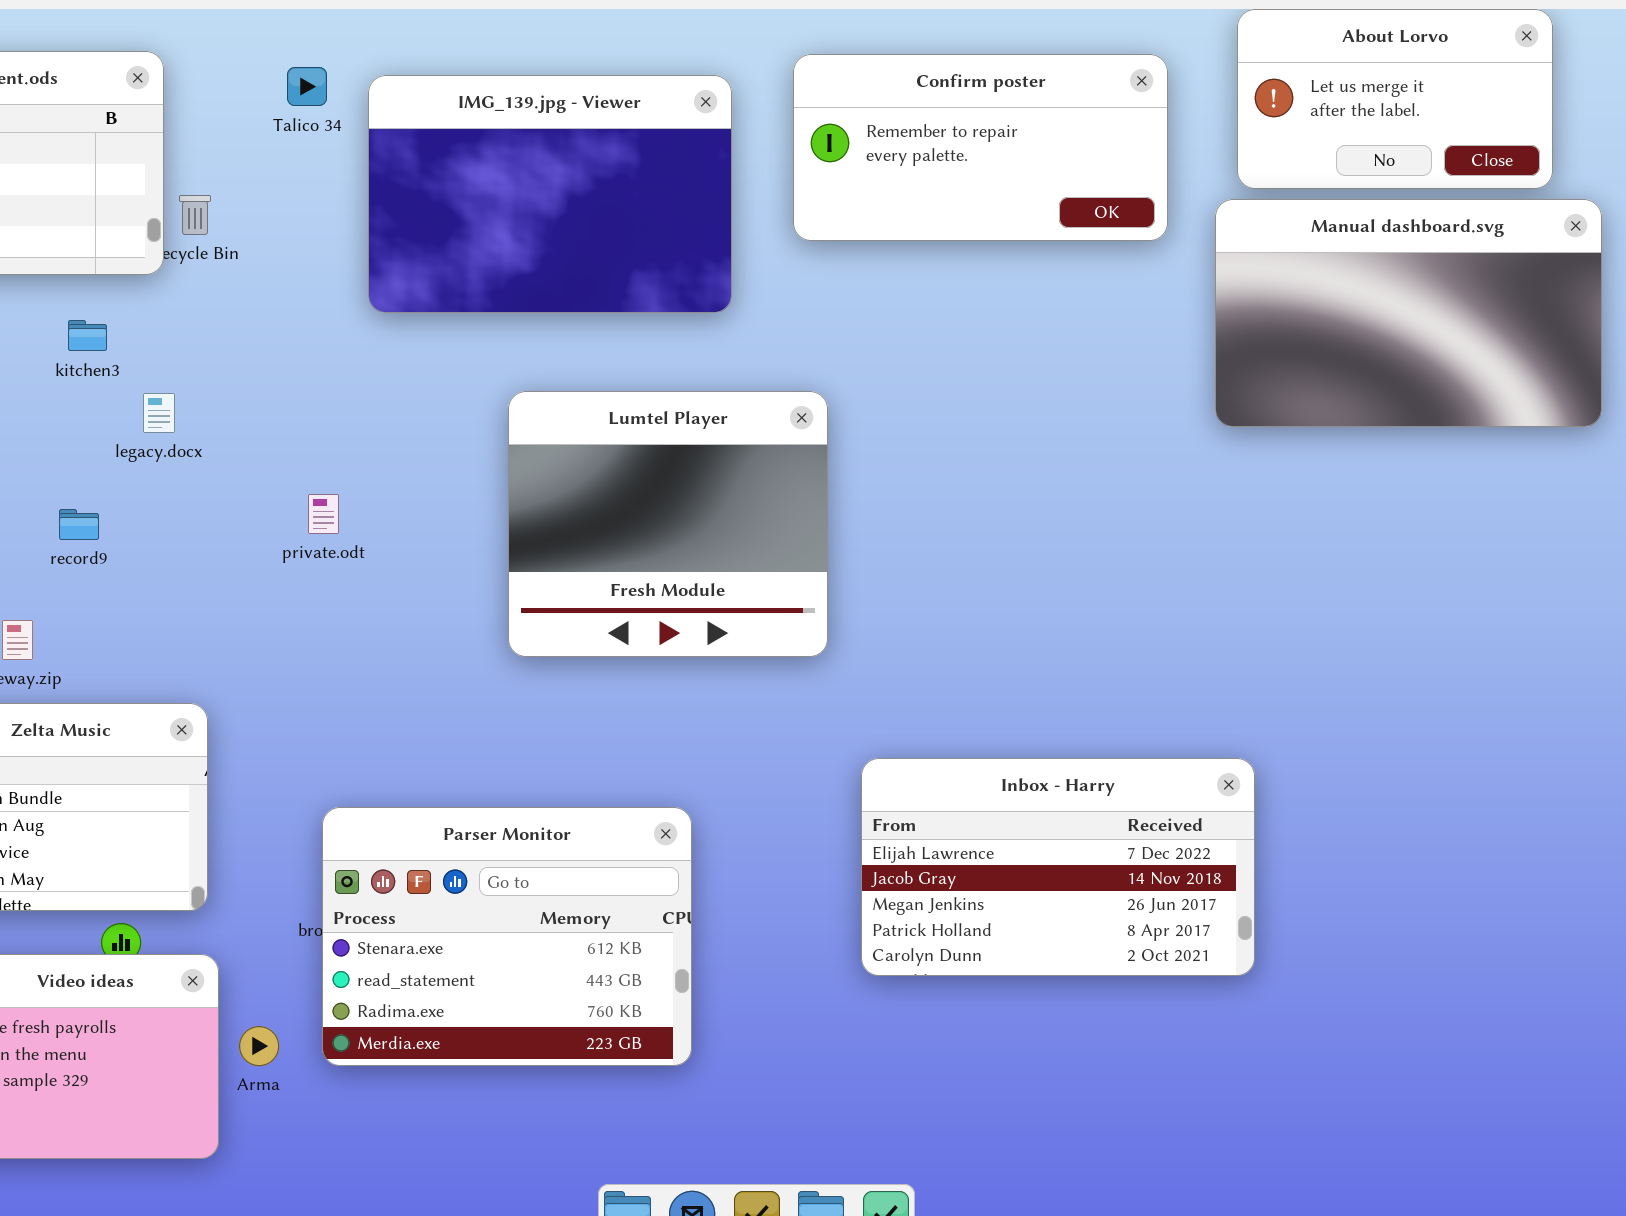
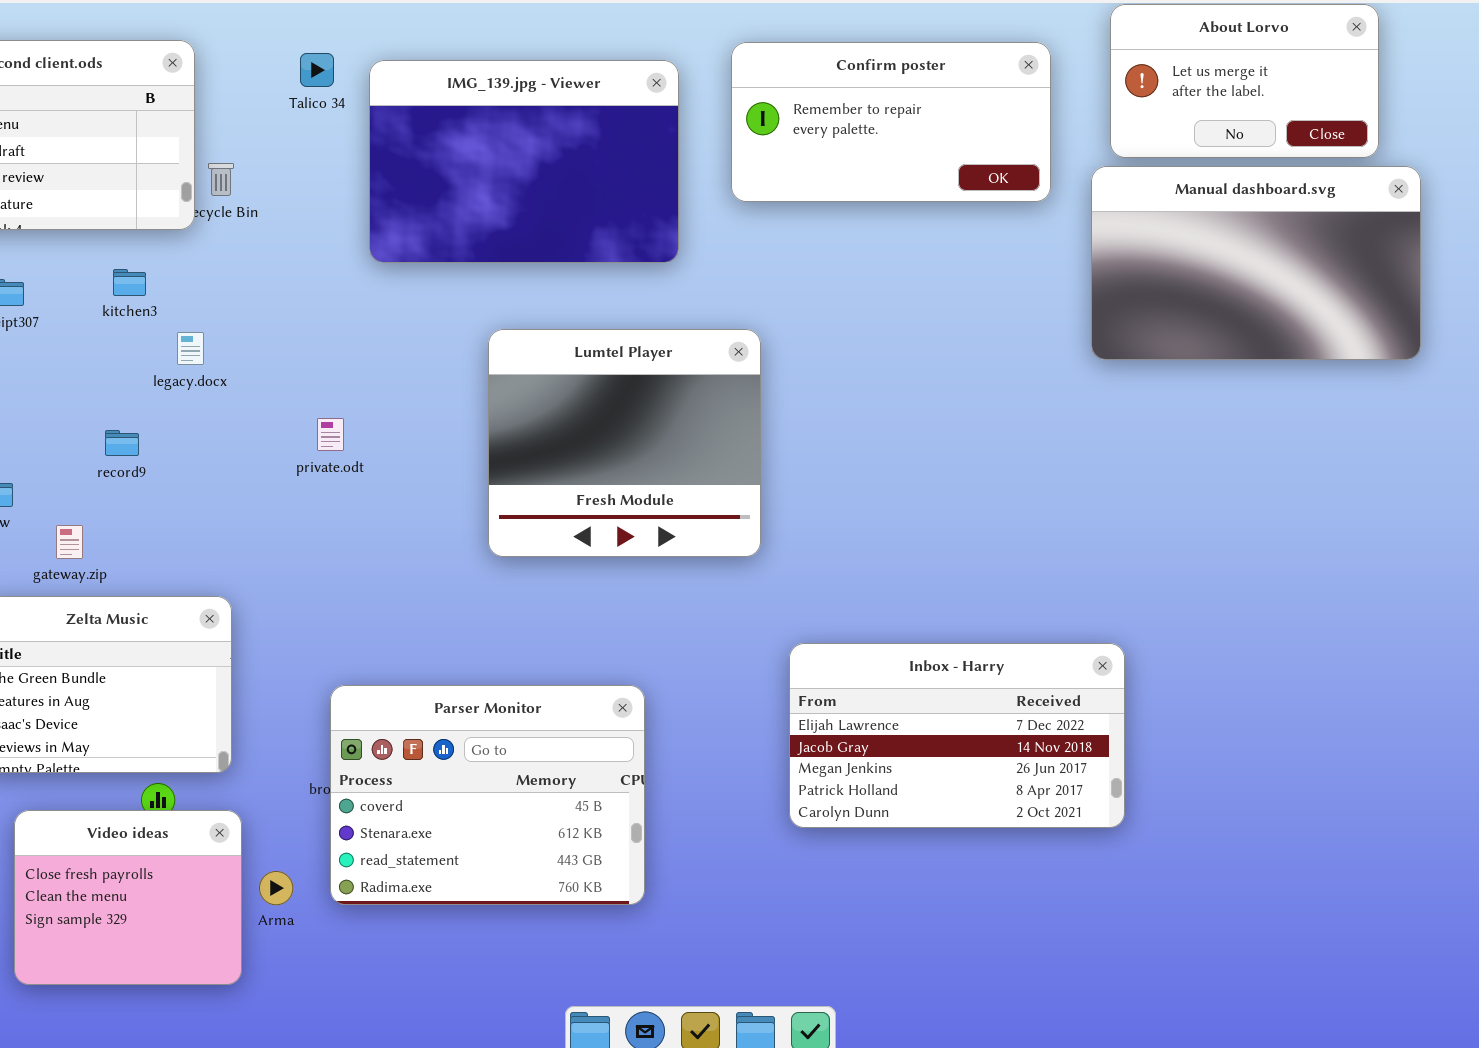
Parser Monitor: [322,807,692,1066] -> [330,685,645,905], scrolled up 1 row

